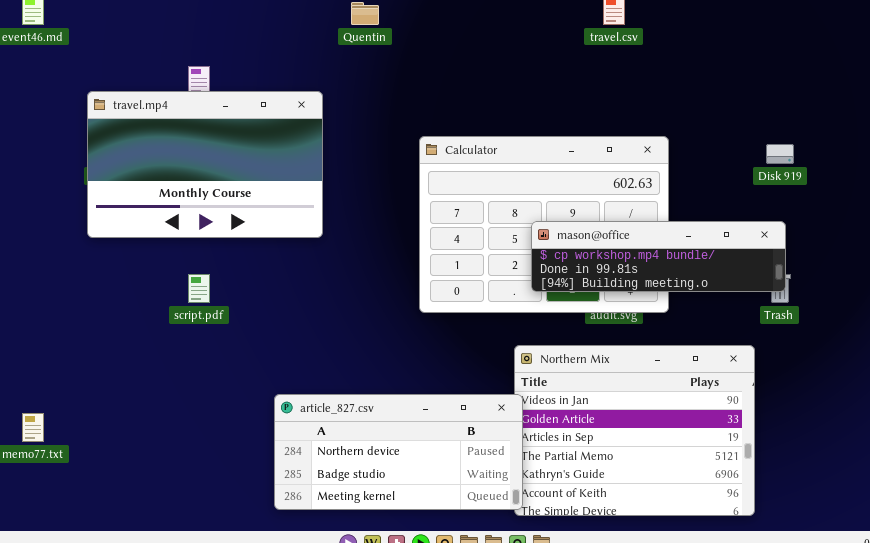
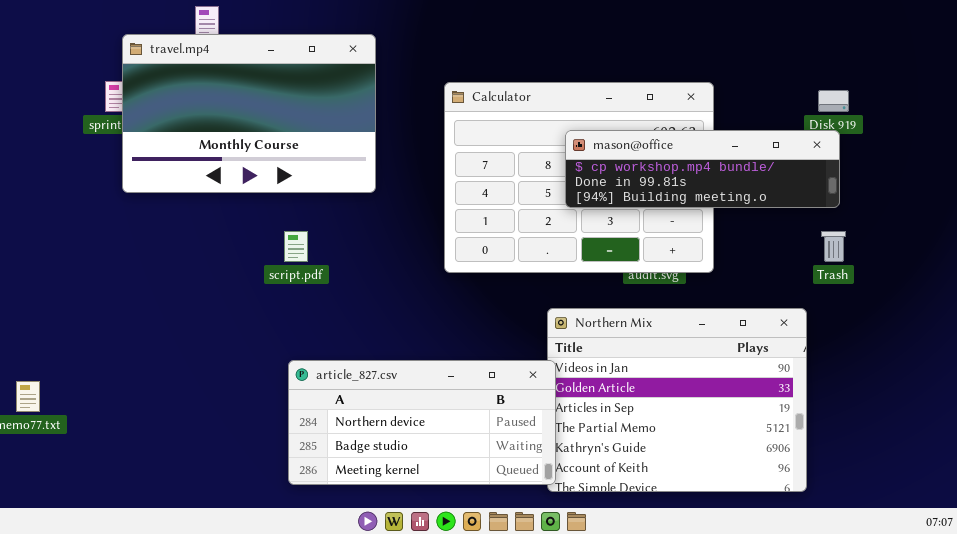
travel.mp4: [87,91,323,238] -> [122,34,376,193], moved
mason@office: [531,221,786,292] -> [565,130,840,208], moved
script.pdf: [188,274,210,303] -> [284,231,308,262], moved

